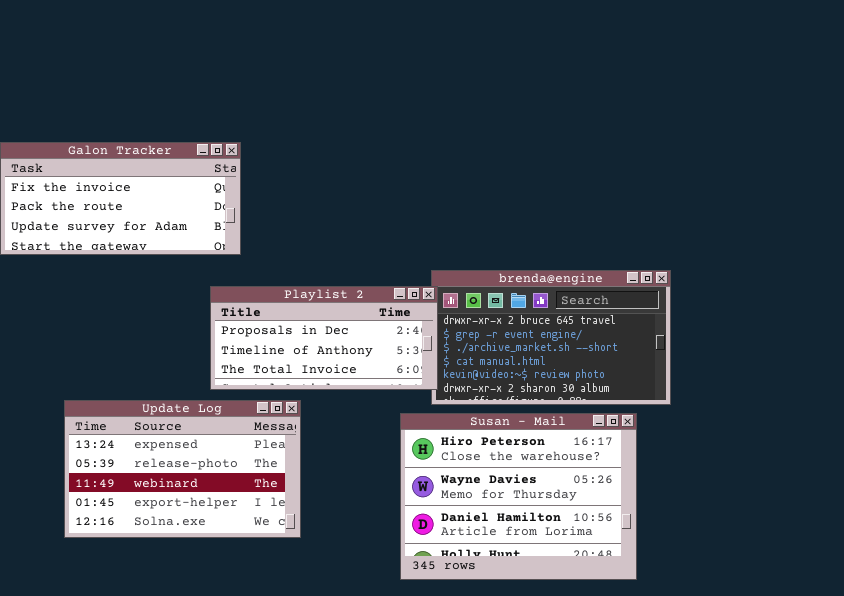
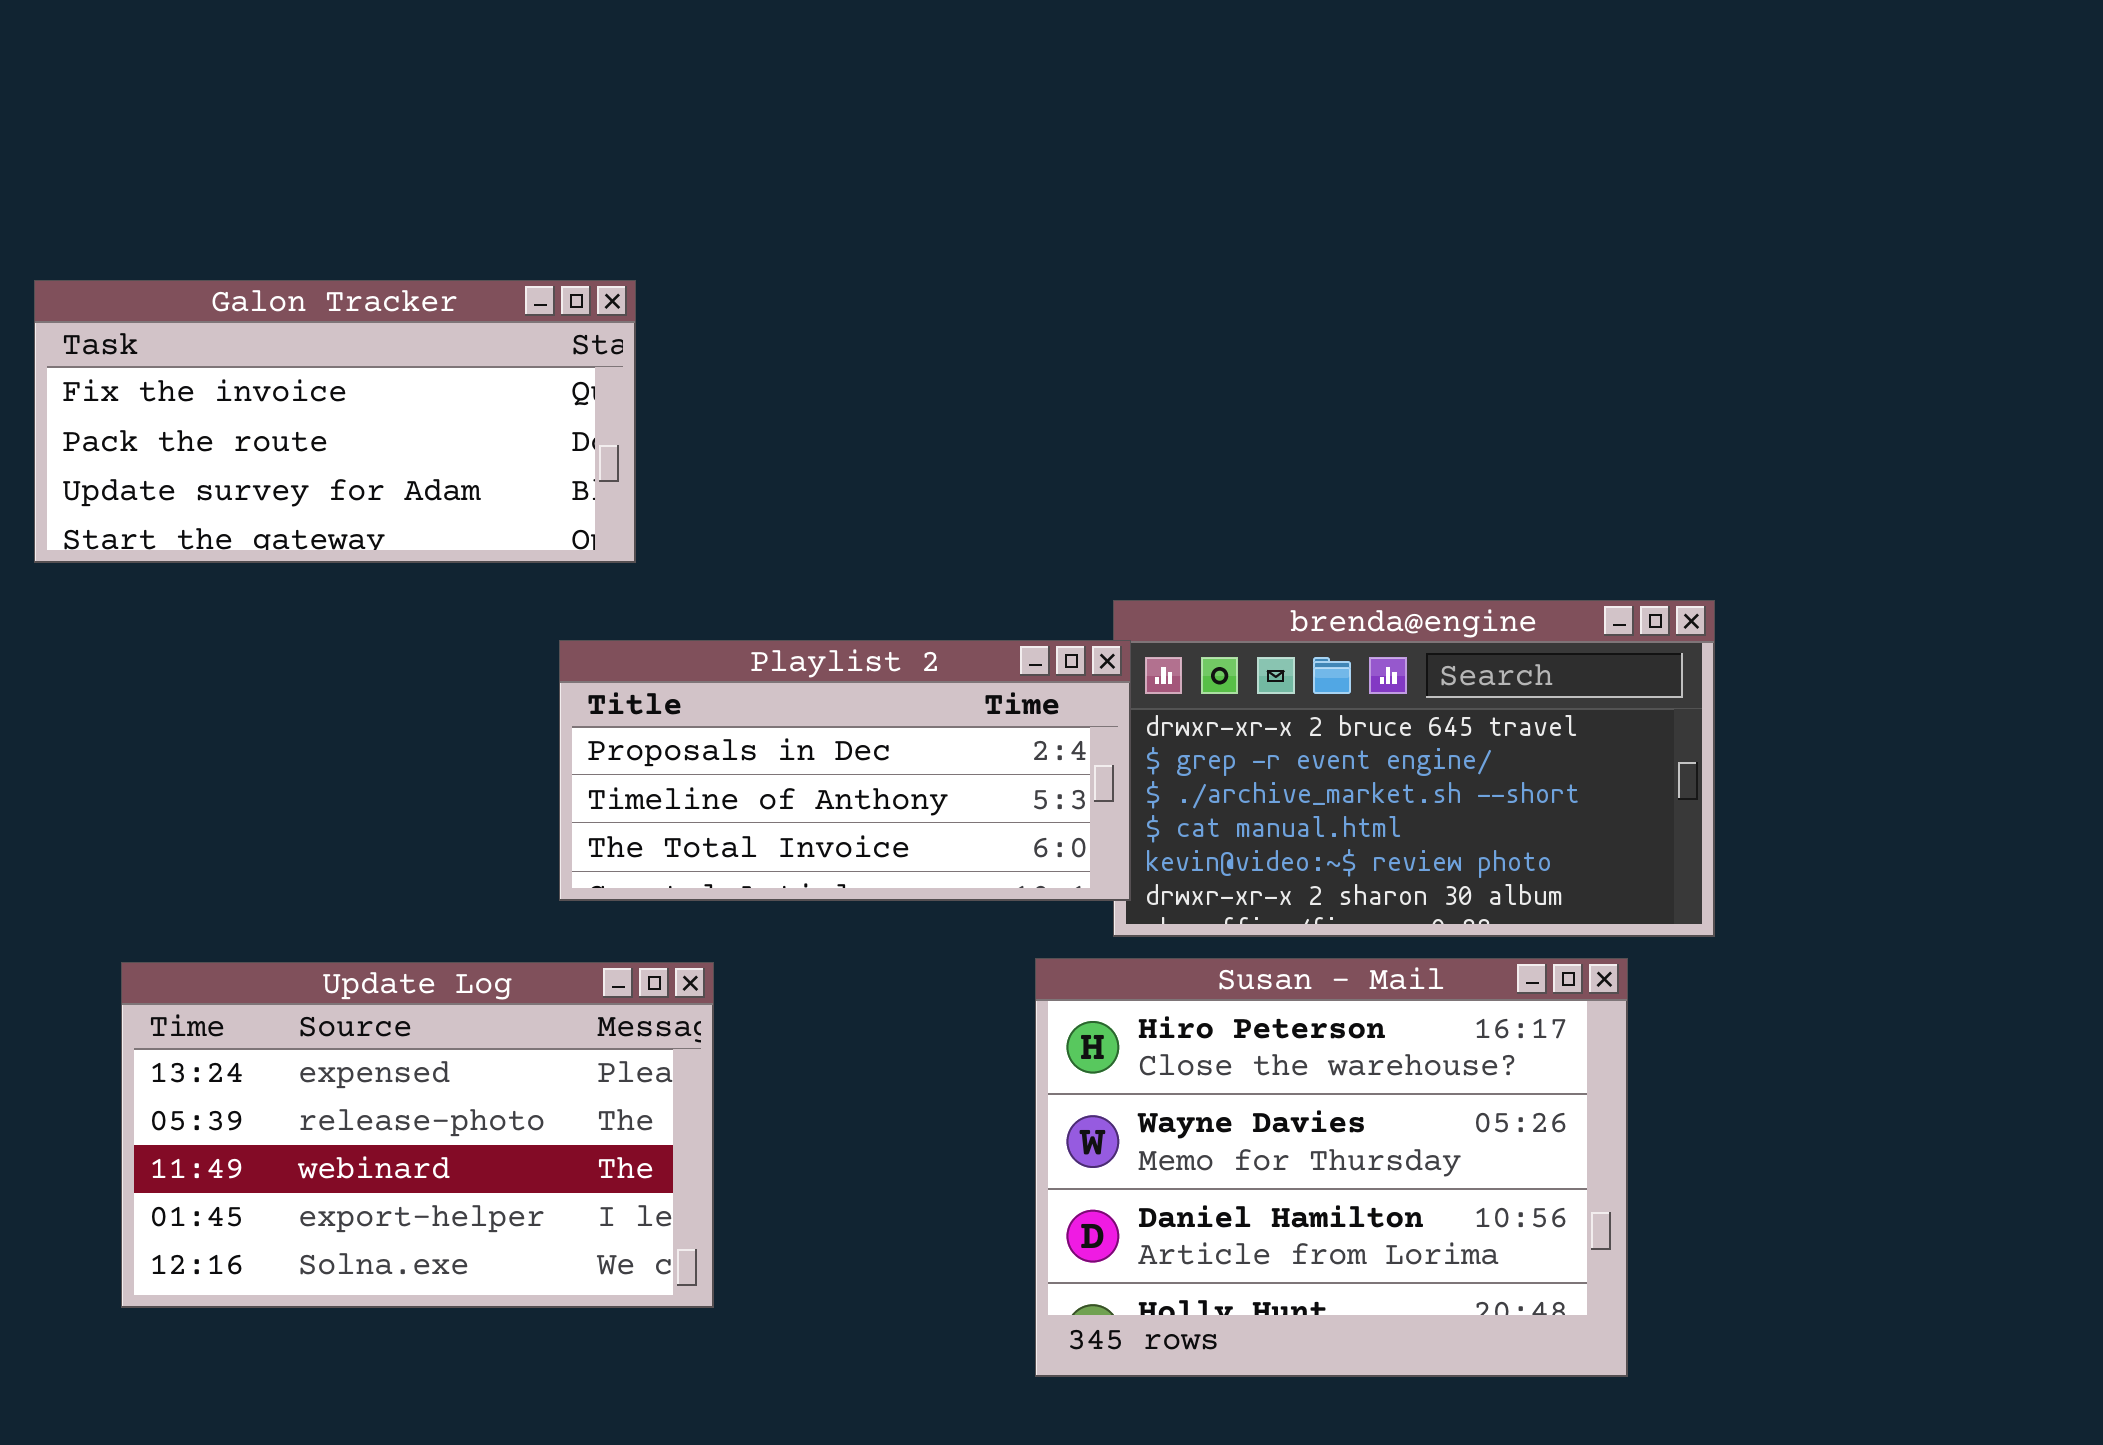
Update Log: [64,400,301,538] -> [121,962,714,1308], moved

